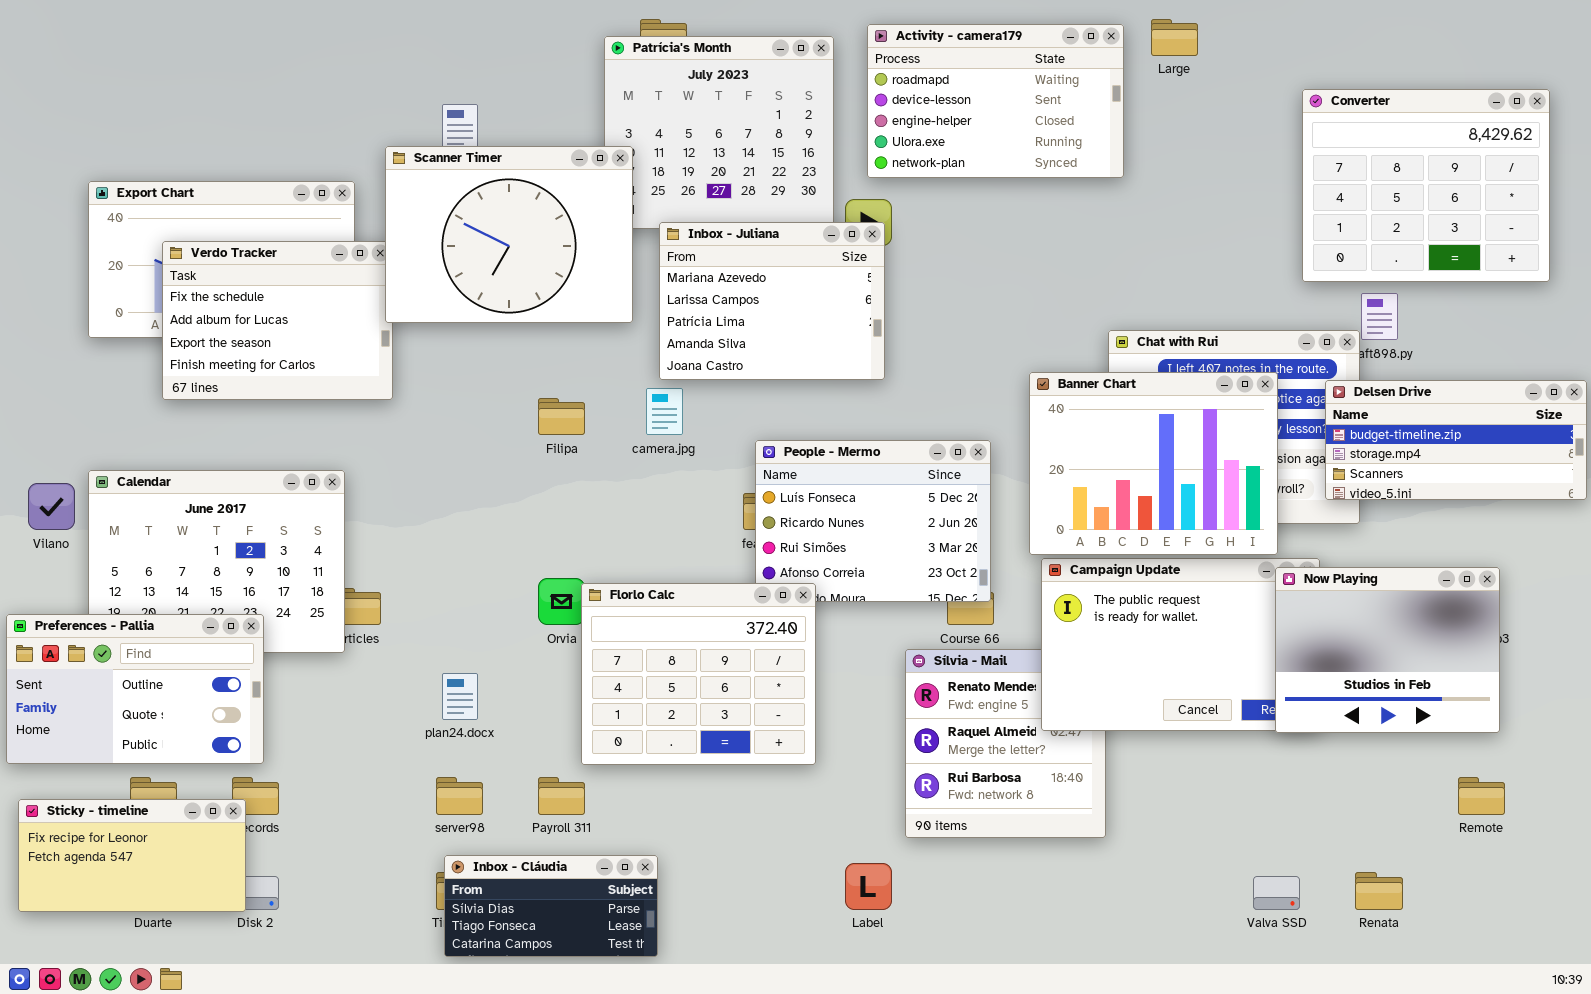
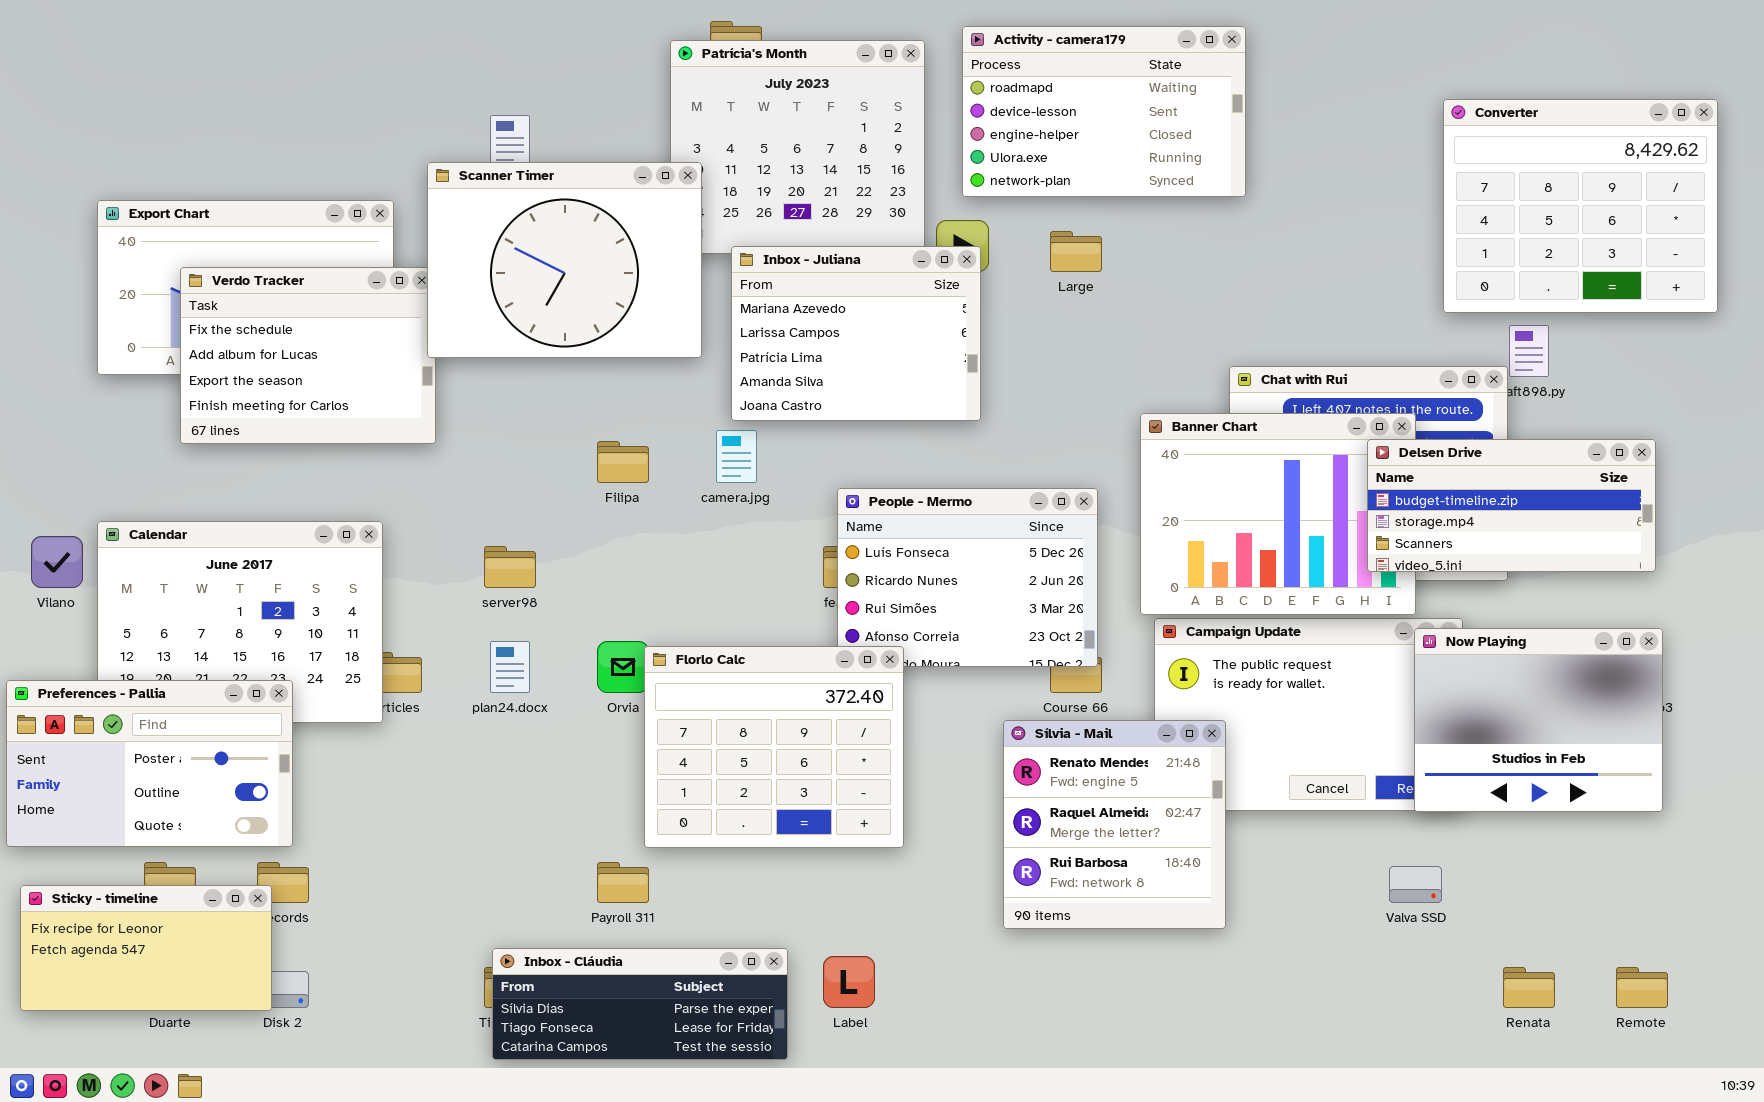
Large: [1151,19,1198,56] -> [1050,231,1102,272], moved
Delsen Drive: [1325,380,1587,500] -> [1367,439,1656,572], moved
Preferences - Pallia: [6,614,264,764] -> [6,680,293,847], scrolled up 1 row
Sílvia - Mail: [905,649,1106,838] -> [1003,720,1226,929], raised
plan24.docx: [442,673,478,720] -> [490,641,530,693], moved
server98: [436,777,483,815] -> [484,546,536,588], moved
Remote: [1458,777,1505,815] -> [1616,967,1668,1008], moved
Inbox - Cláudia: [444,855,658,957] -> [492,948,788,1060], resized
Label: [845,863,892,910] -> [823,956,875,1008], moved
Valva SSD: [1253,876,1300,910] -> [1389,866,1442,903], moved

